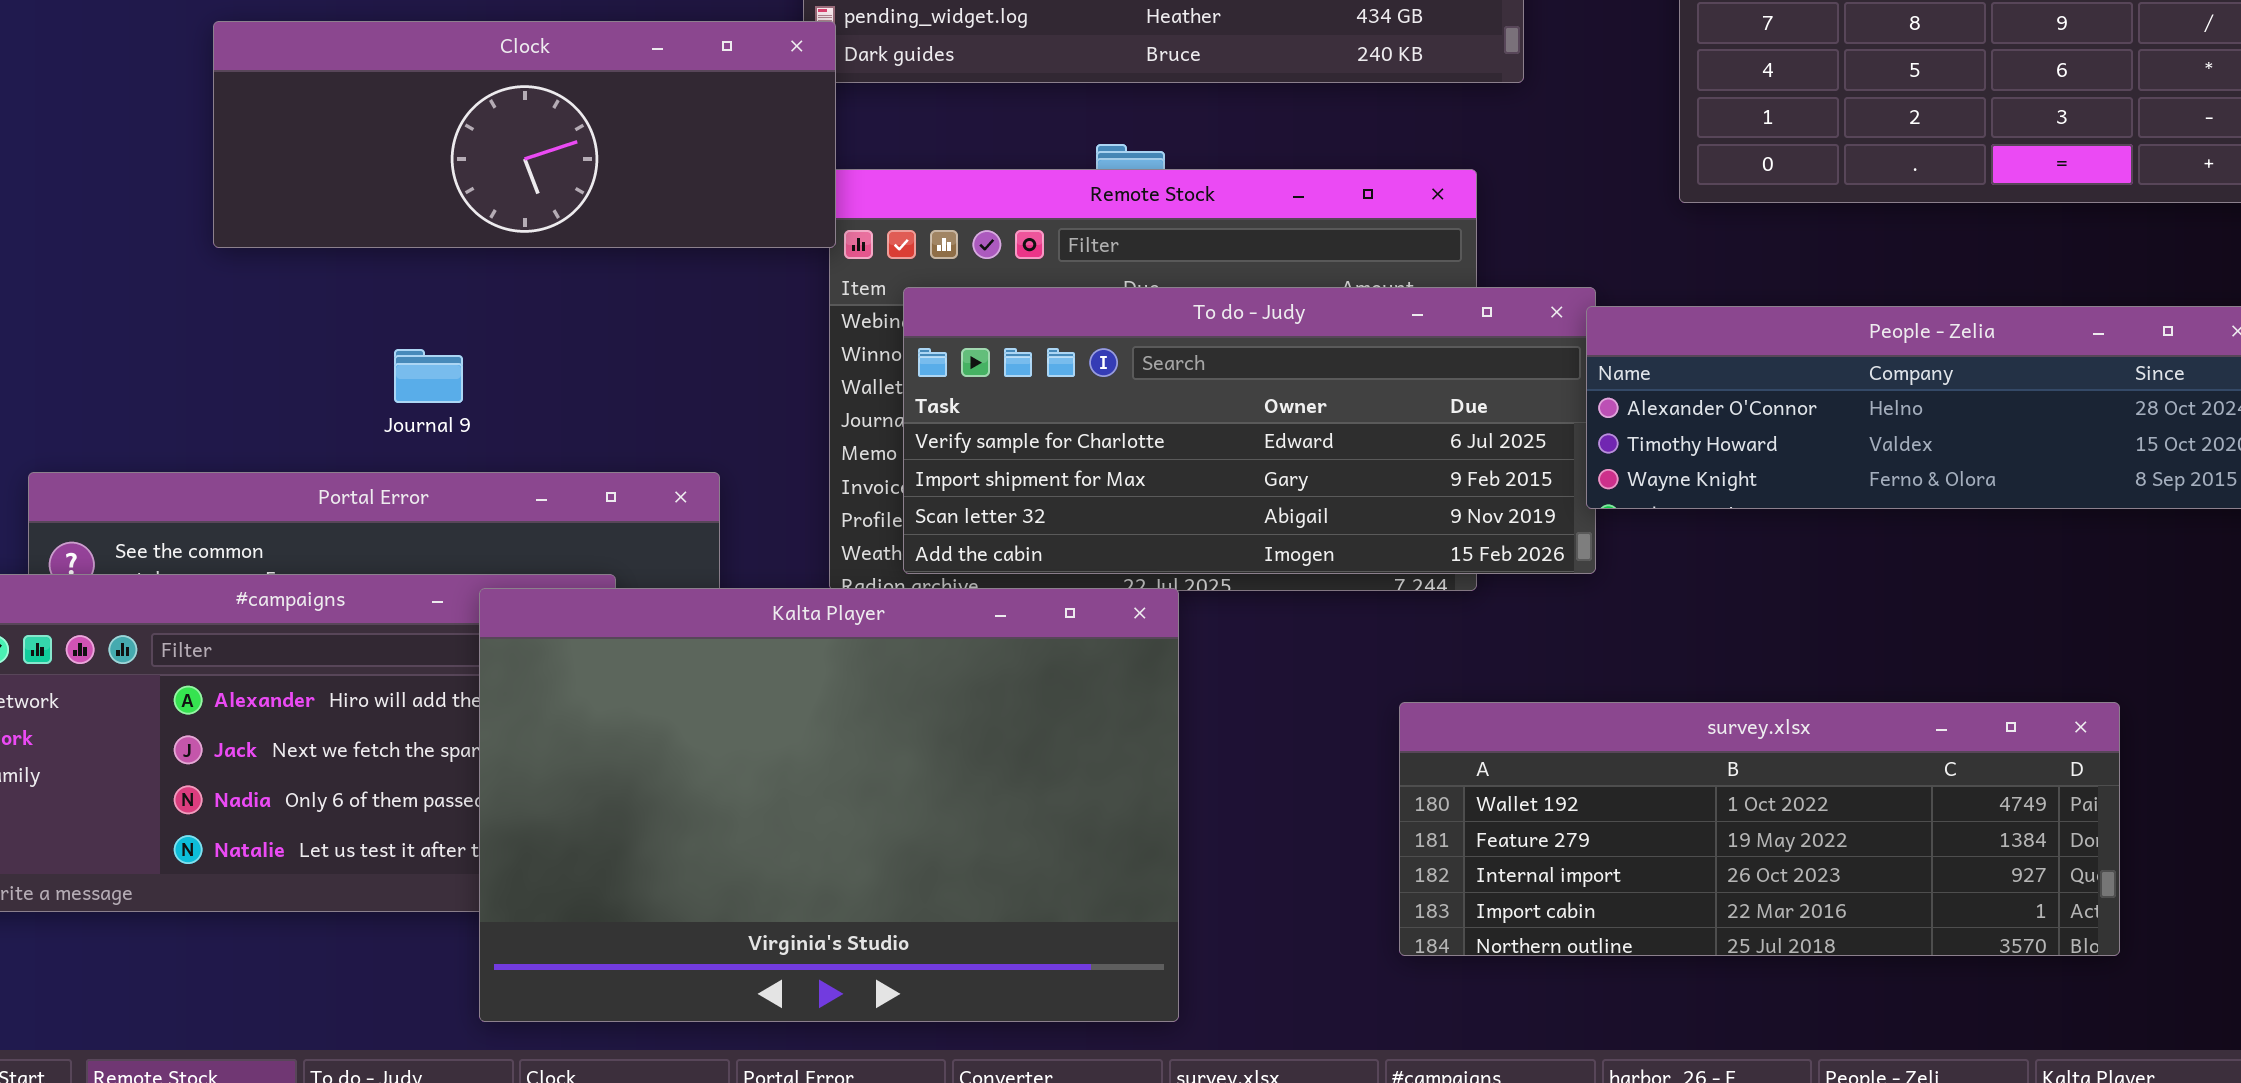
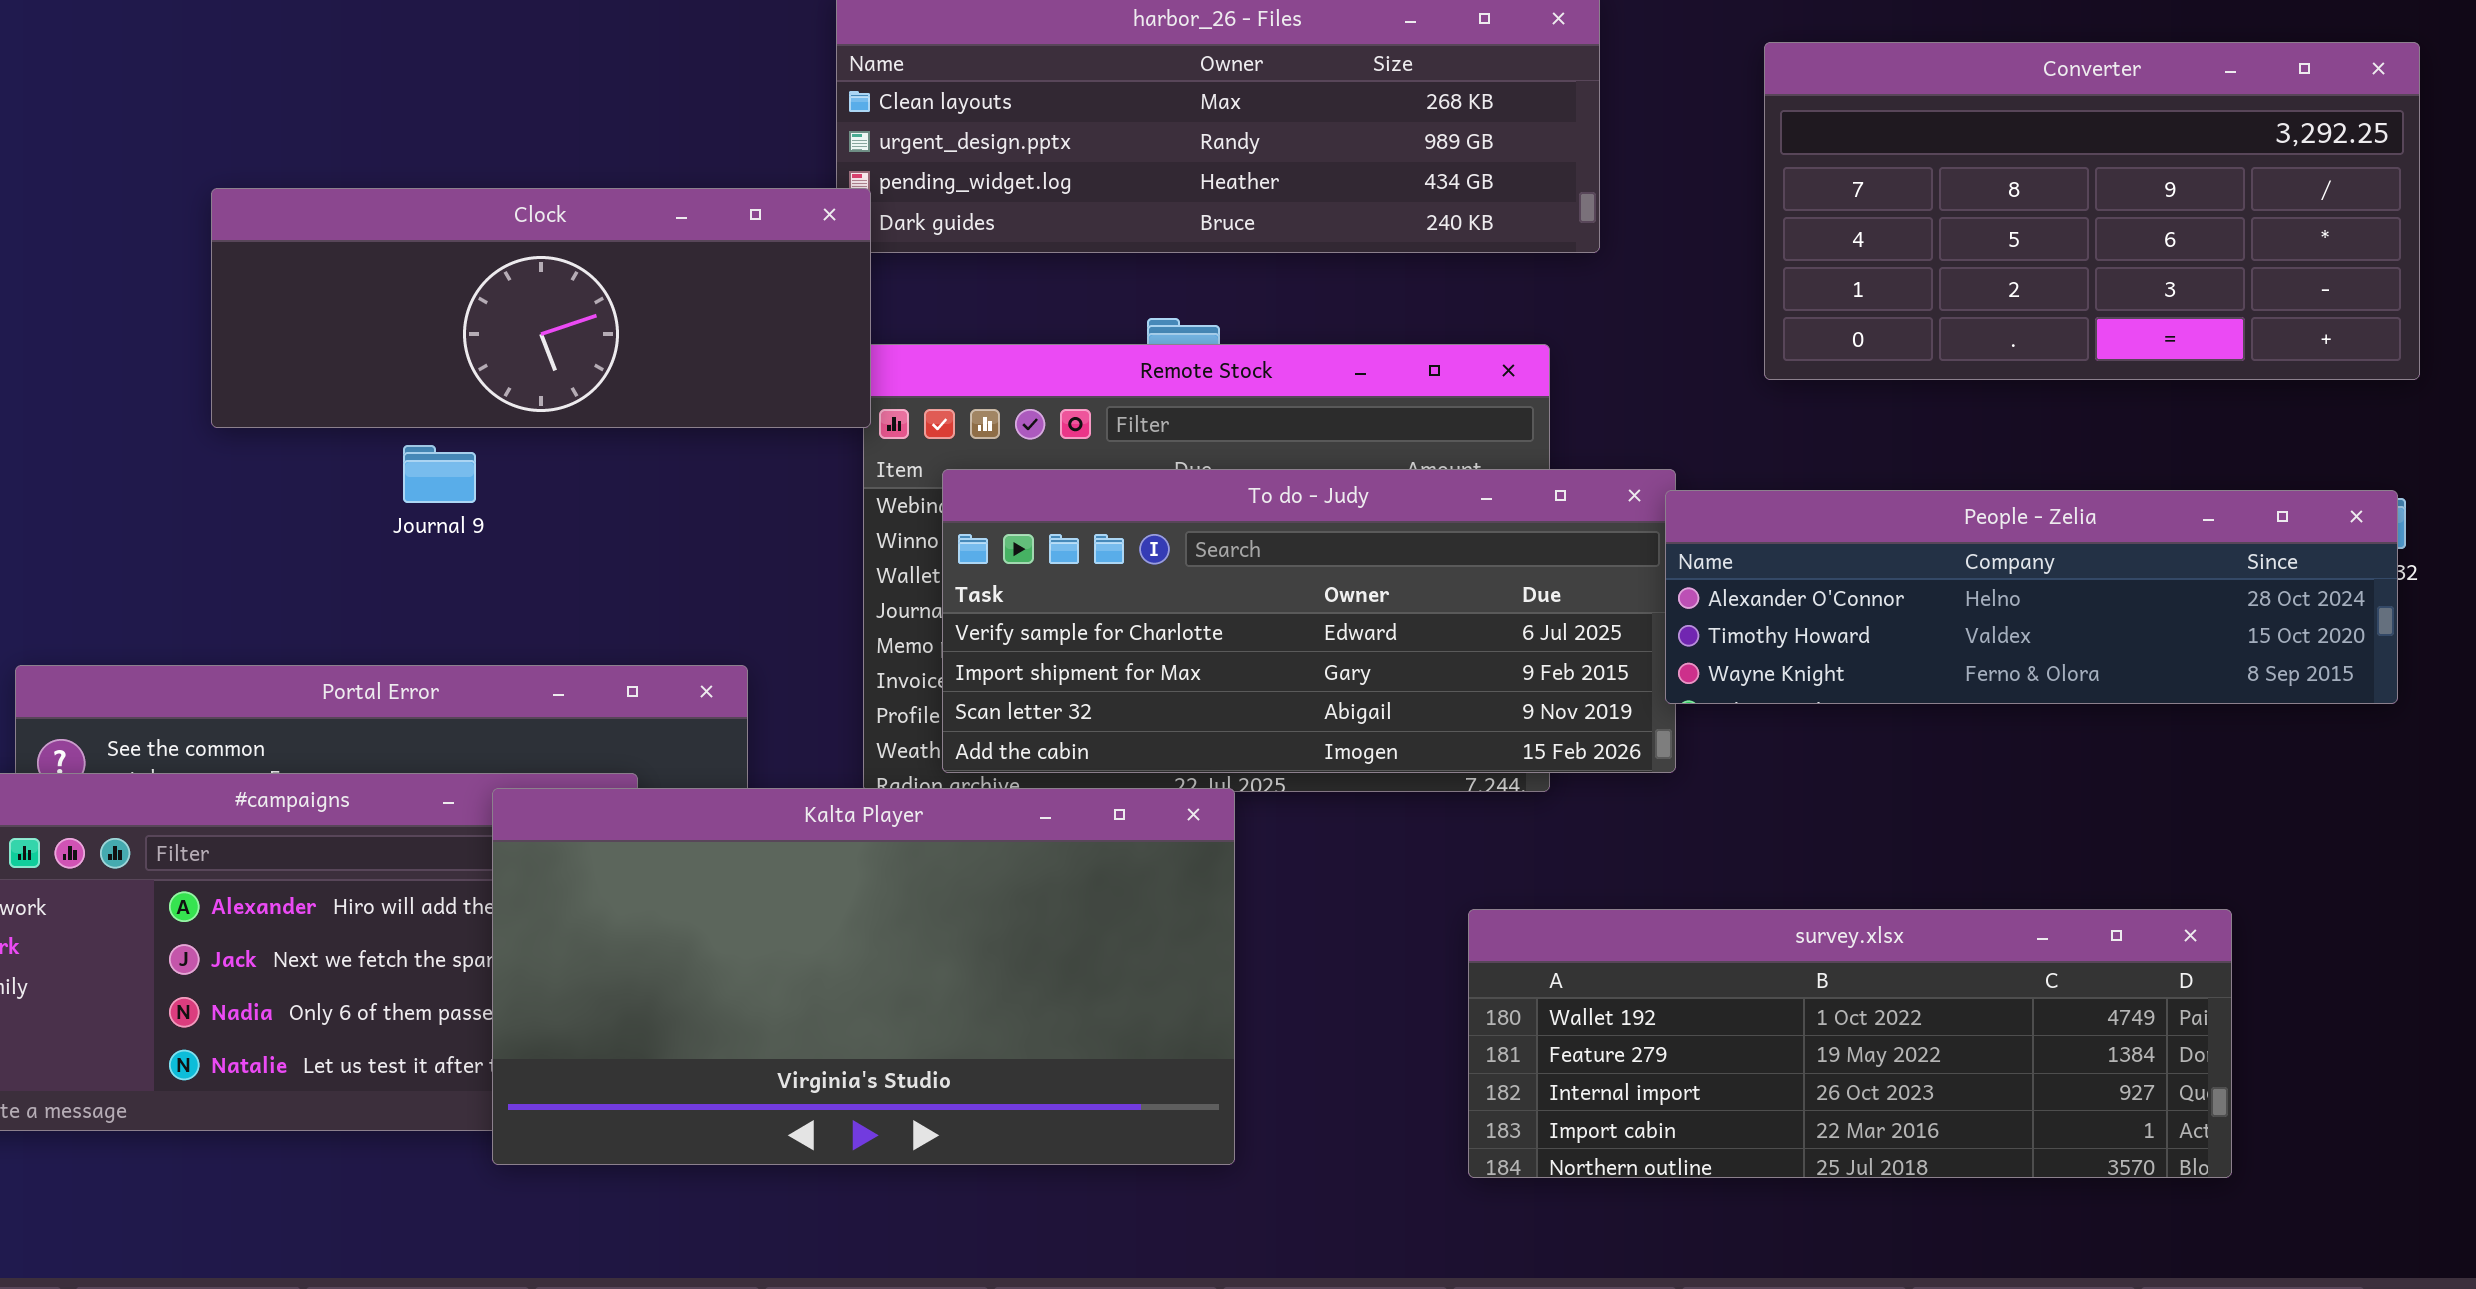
Journal 9: [394,349,463,403] -> [403,445,476,503], moved
Kalta Player: [479,588,1179,1022] -> [492,788,1235,1165], resized

